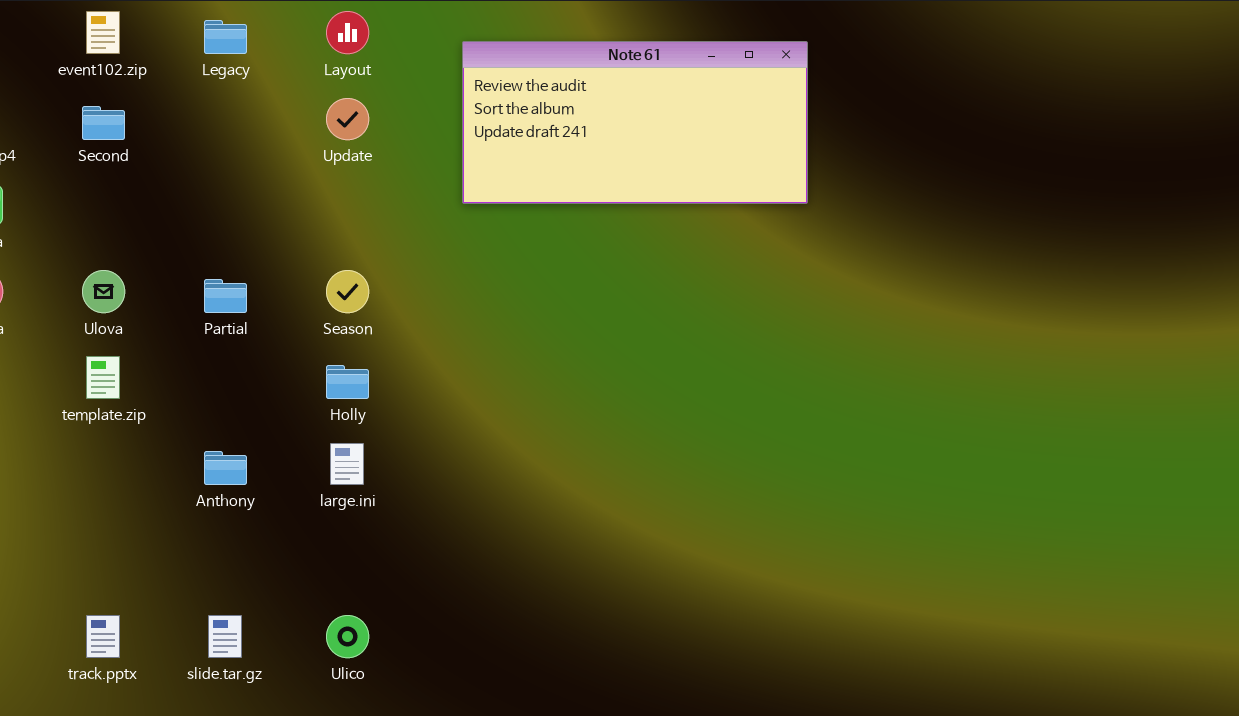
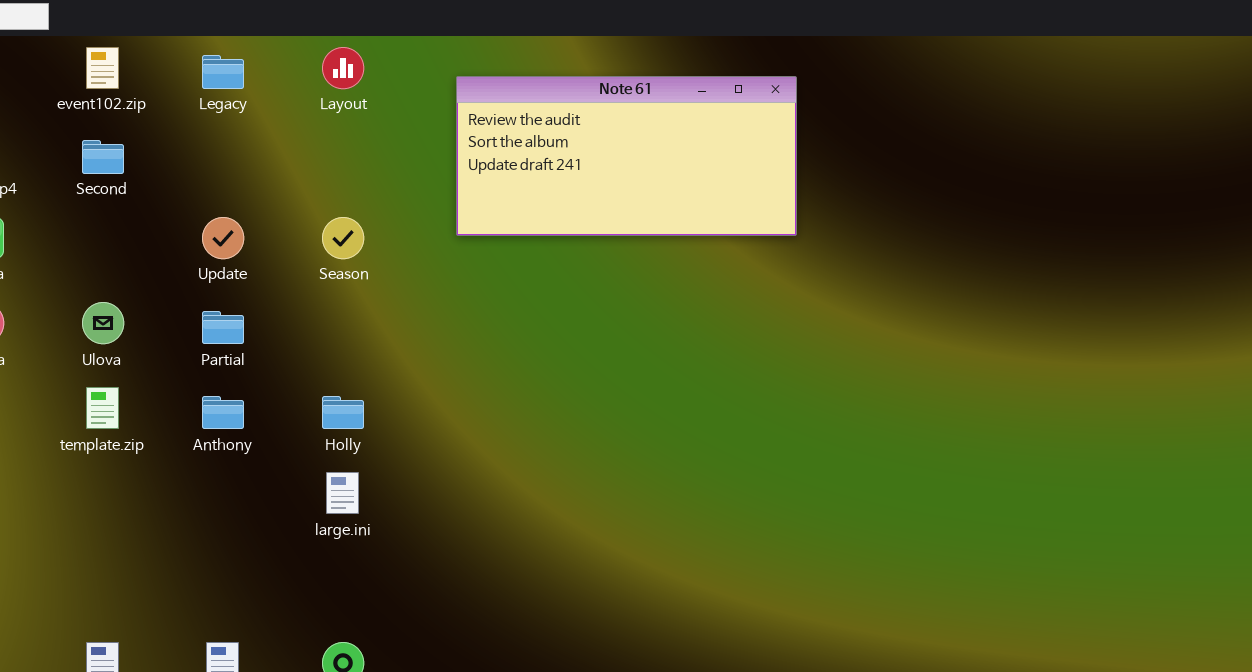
Update: [326,98,369,140] -> [202,217,244,259], moved
Season: [326,270,369,313] -> [322,217,364,259], moved
Anthony: [204,451,247,485] -> [202,396,244,429], moved

